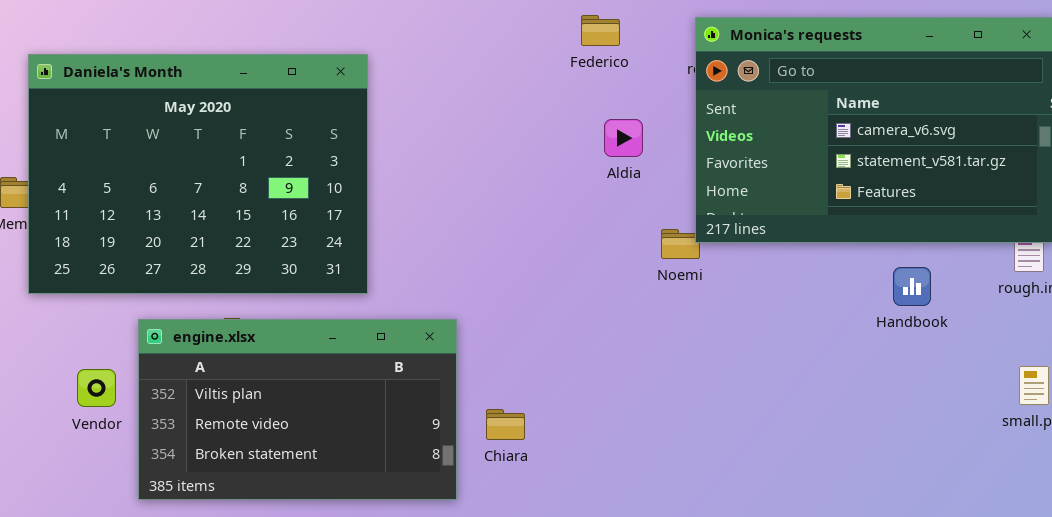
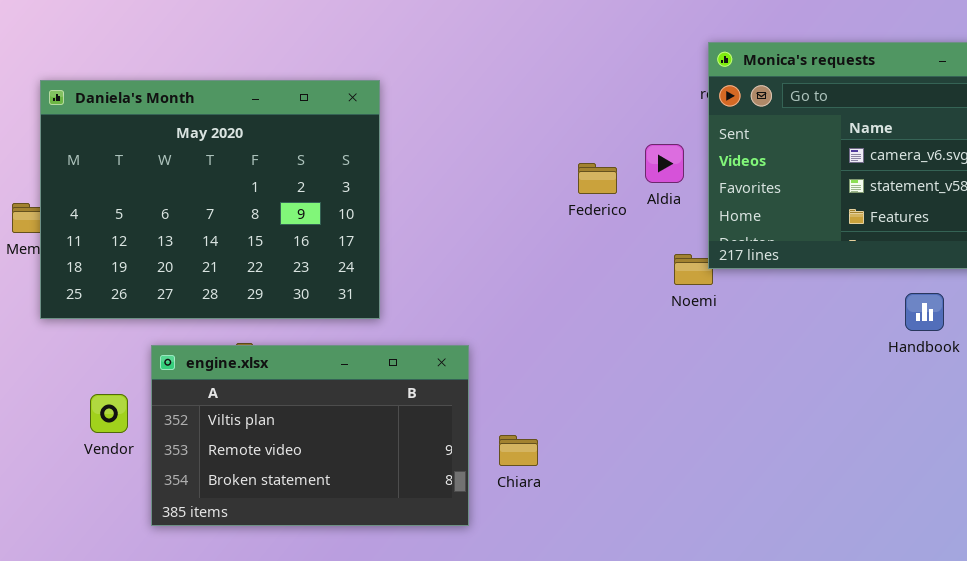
Federico: [581,15,620,46] -> [578,163,617,194], moved
Aldia: [604,119,643,157] -> [645,144,684,183], moved

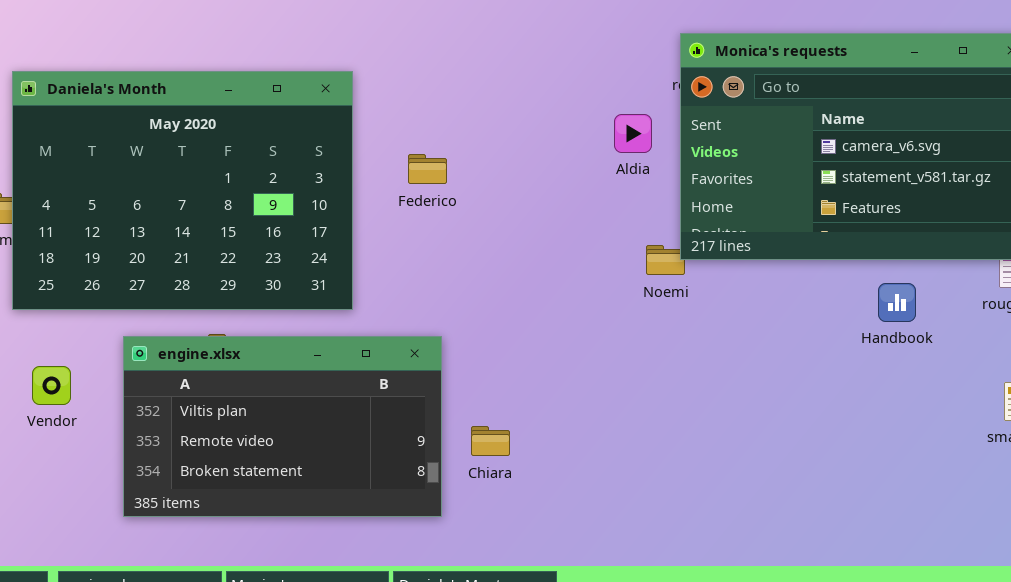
Aldia: [645,144,684,183] -> [614,114,652,153], moved
Federico: [578,163,617,194] -> [408,154,447,184], moved
Vendor: [90,394,128,433] -> [32,366,71,405], moved

